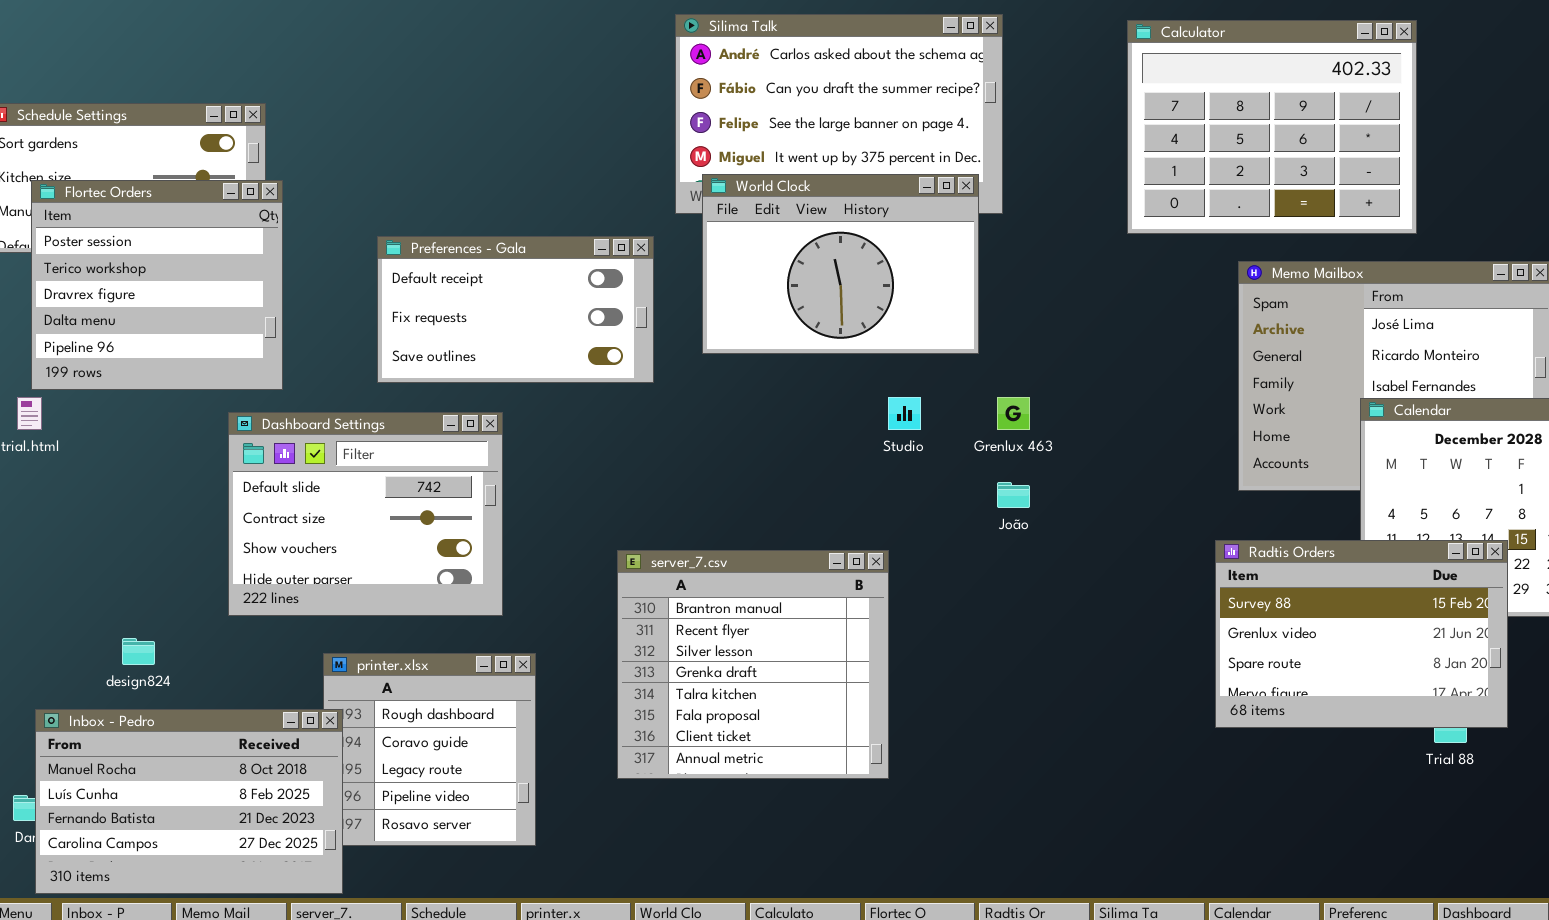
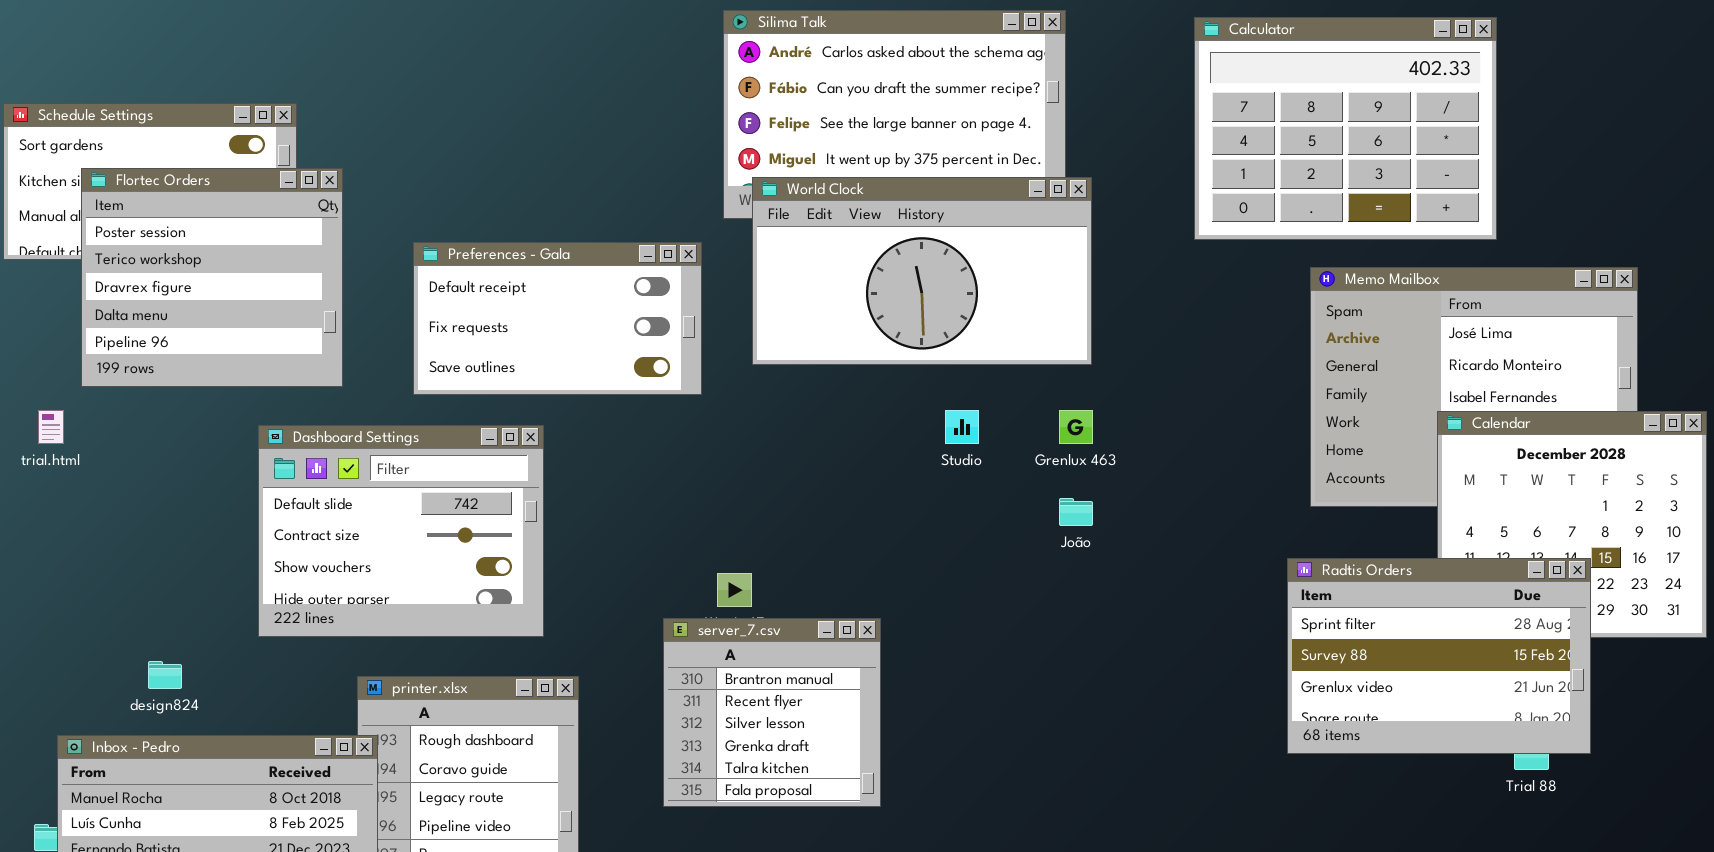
World Clock: [702,174,979,354] -> [752,177,1092,365], resized
Flortec Orders: [31,180,283,390] -> [81,168,343,387], moved
Radtis Orders: [1215,540,1508,728] -> [1287,558,1591,754], scrolled up 1 row
server_7.csv: [617,550,889,779] -> [663,618,881,807], resized

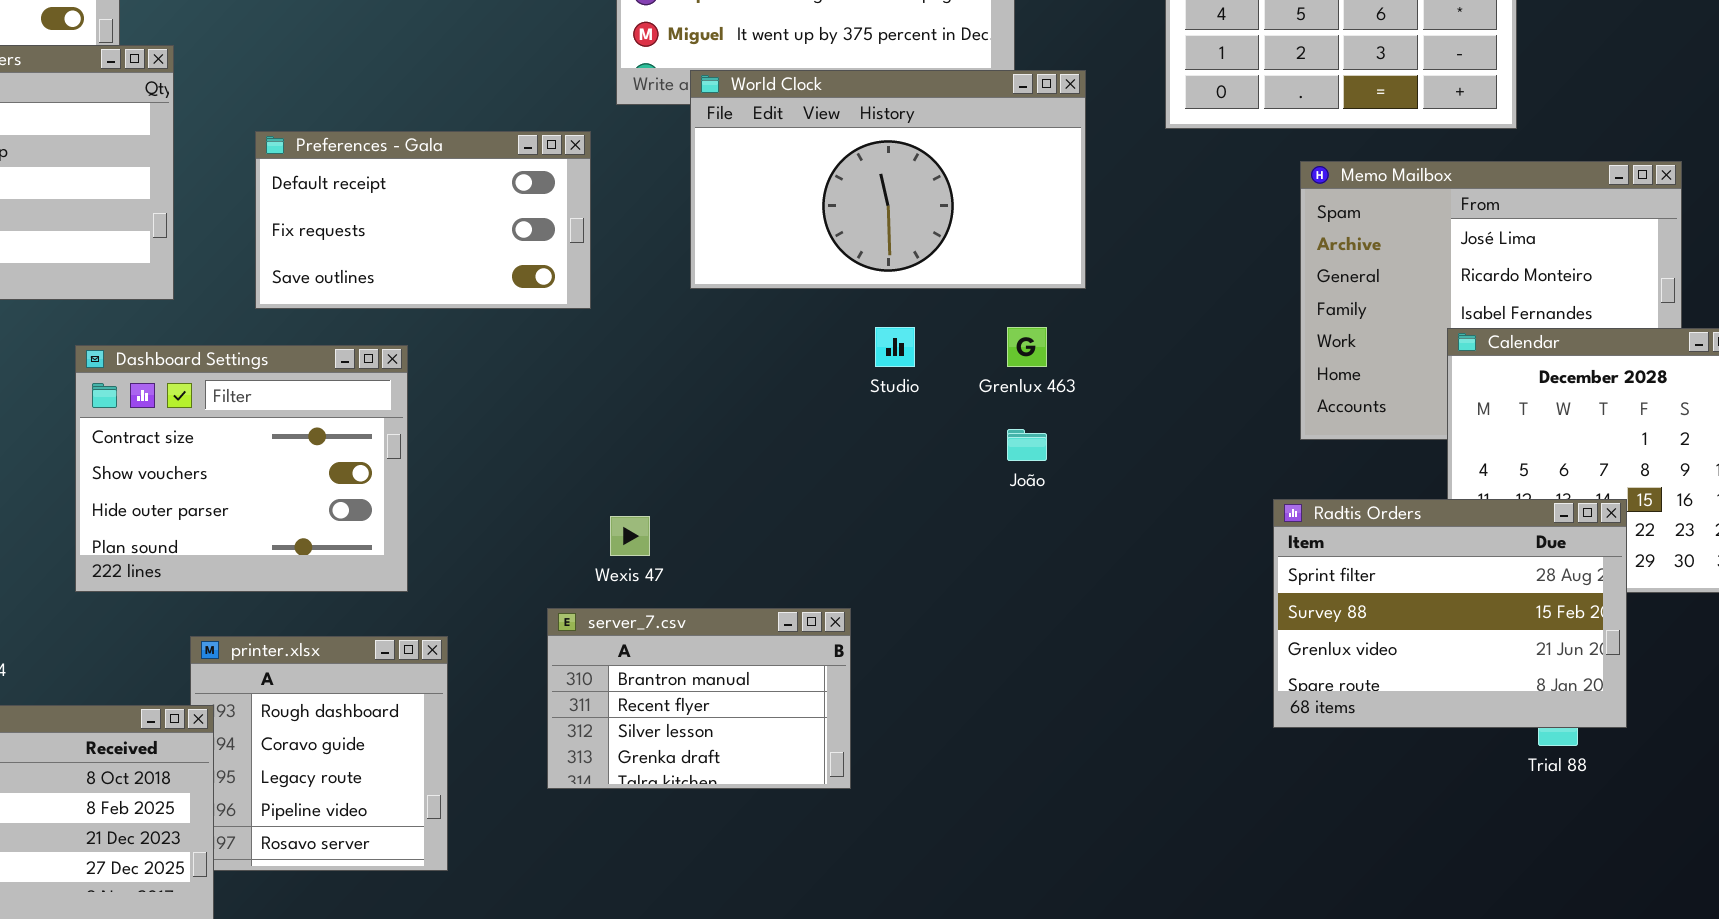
World Clock: [752,177,1092,365] -> [690,70,1086,289], moved
Dashboard Settings: [258,425,544,637] -> [75,345,408,592], scrolled down 1 row
server_7.csv: [663,618,881,807] -> [547,608,851,789], resized

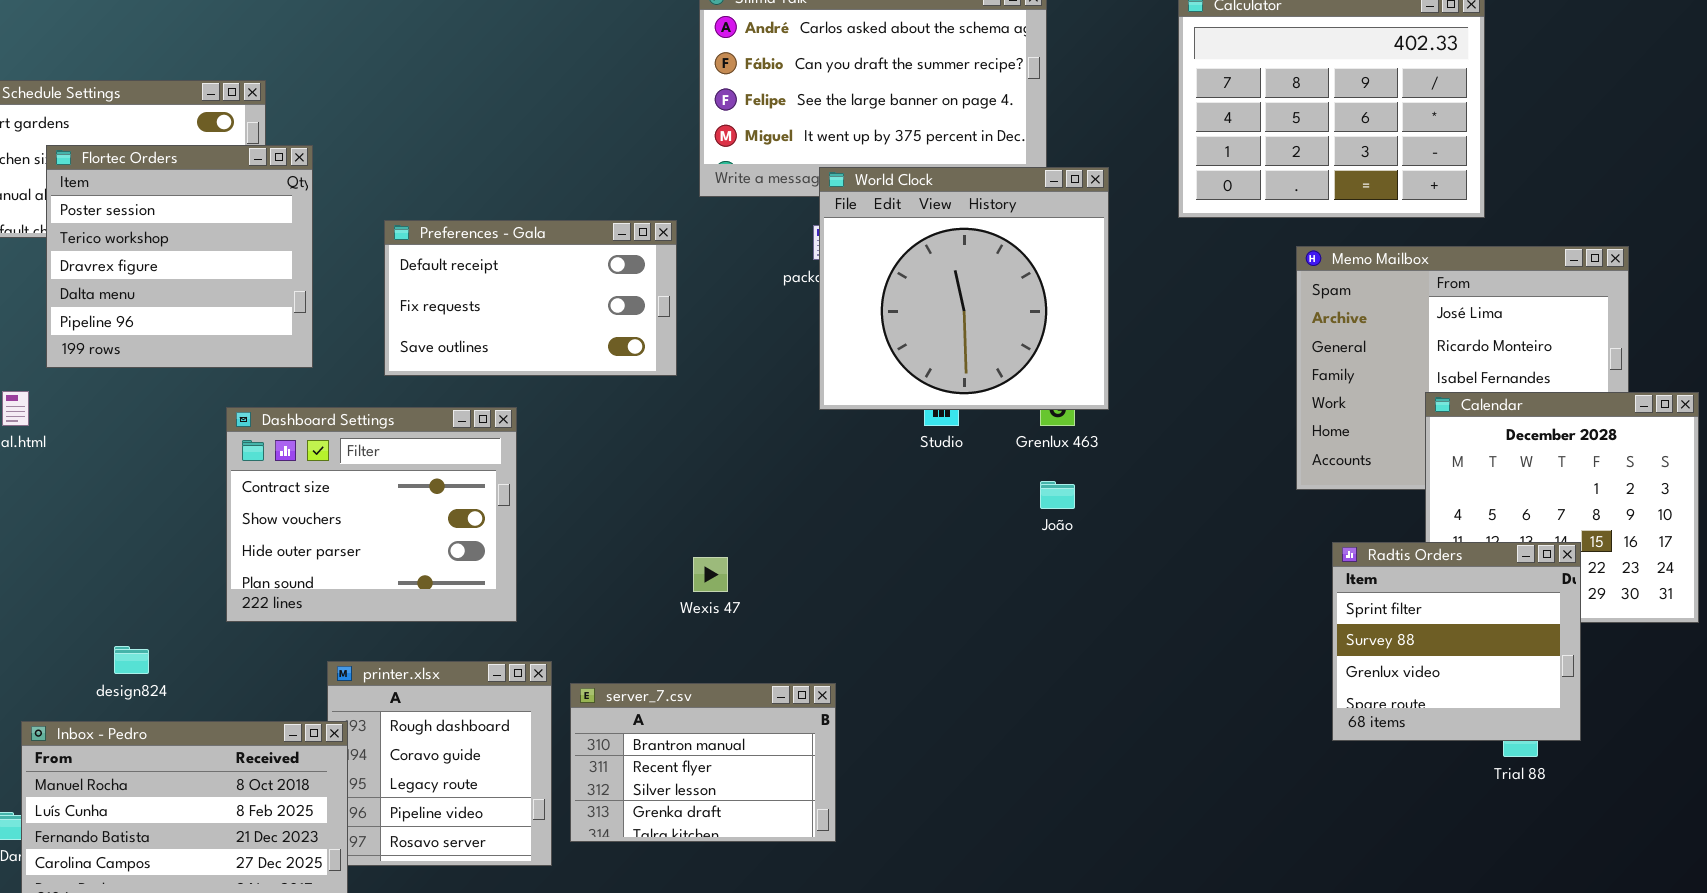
World Clock: [690,70,1086,289] -> [819,167,1109,410], resized
Radtis Orders: [1273,499,1627,728] -> [1332,542,1581,741], resized
server_7.csv: [547,608,851,789] -> [570,683,836,842], moved

